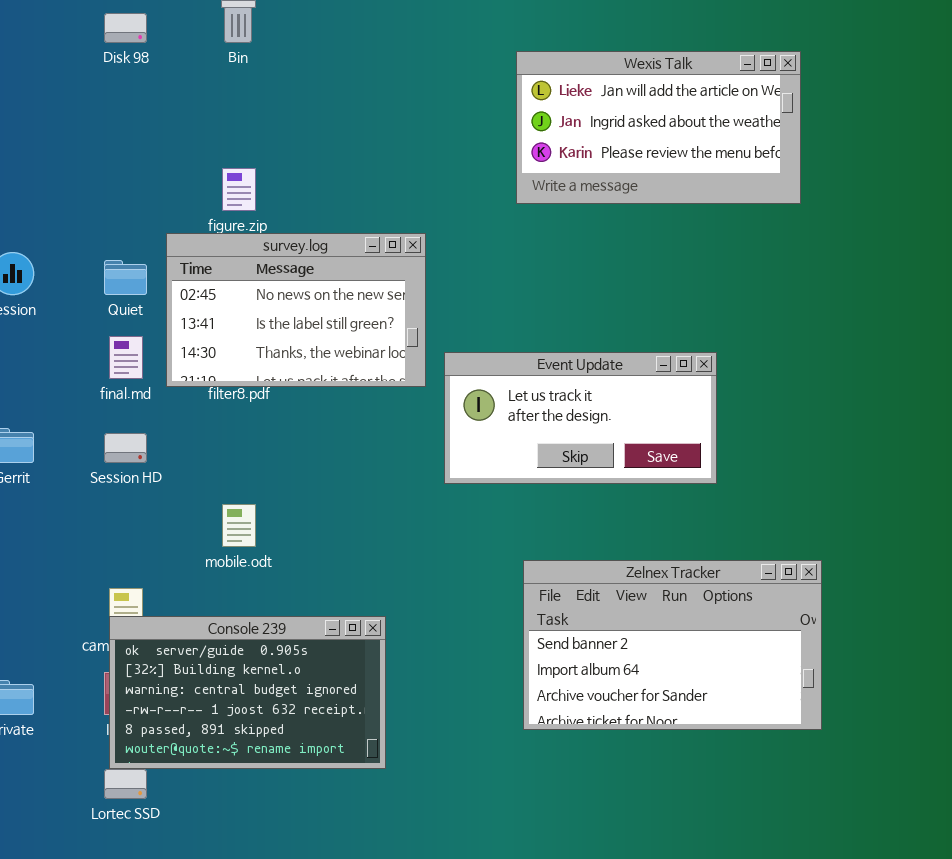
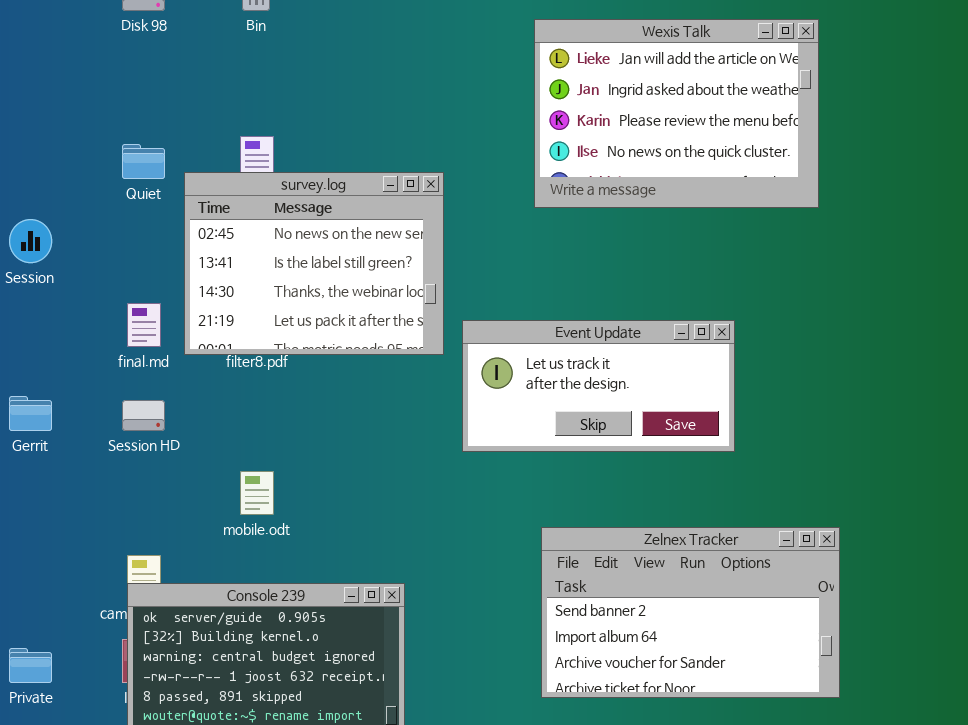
Wexis Talk: [516,51,801,204] -> [534,19,819,208], resized
survey.log: [166,233,426,387] -> [184,172,444,355], resized
Quiet: [104,260,147,295] -> [122,144,165,179], moved

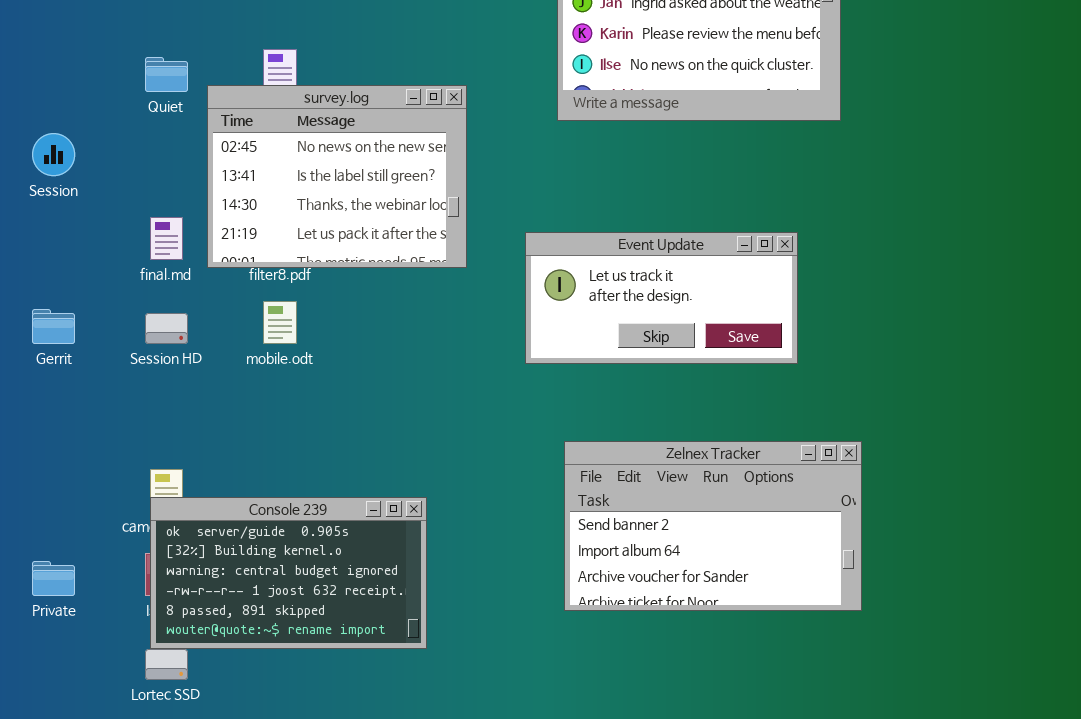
Event Update: [462,320,735,452] -> [525,232,798,364], moved
mobile.odt: [240,471,274,515] -> [263,301,297,344], moved

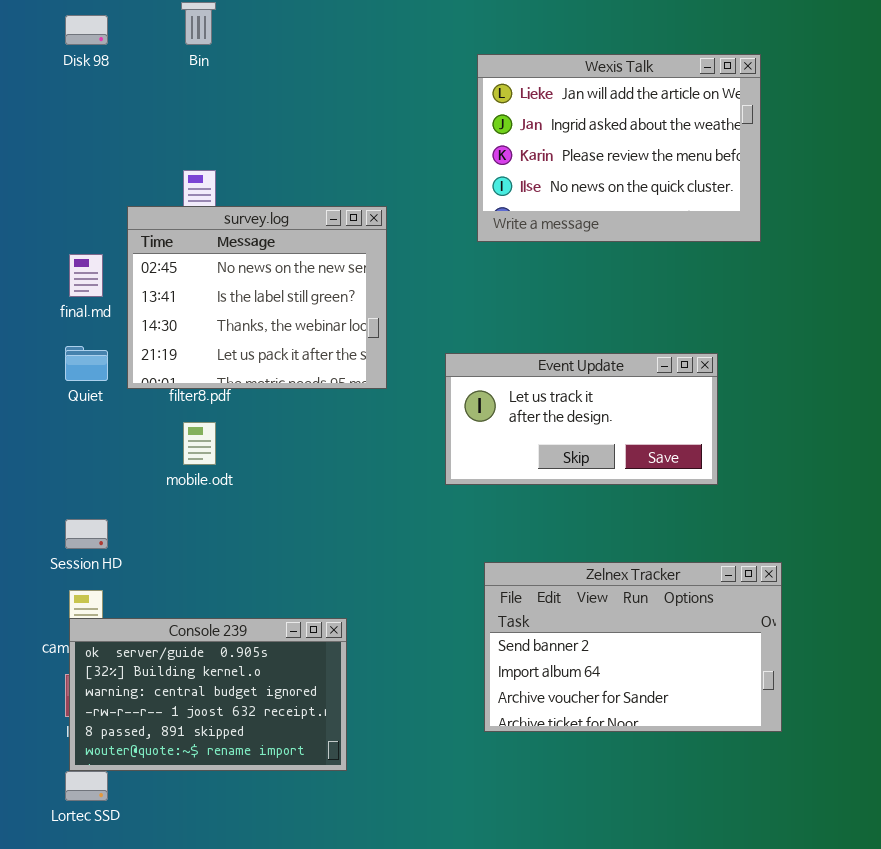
Quiet: [145,57,188,92] -> [65,346,108,381], moved
final.md: [150,217,183,260] -> [69,254,103,297], moved
Session HD: [145,313,188,344] -> [65,519,108,549], moved

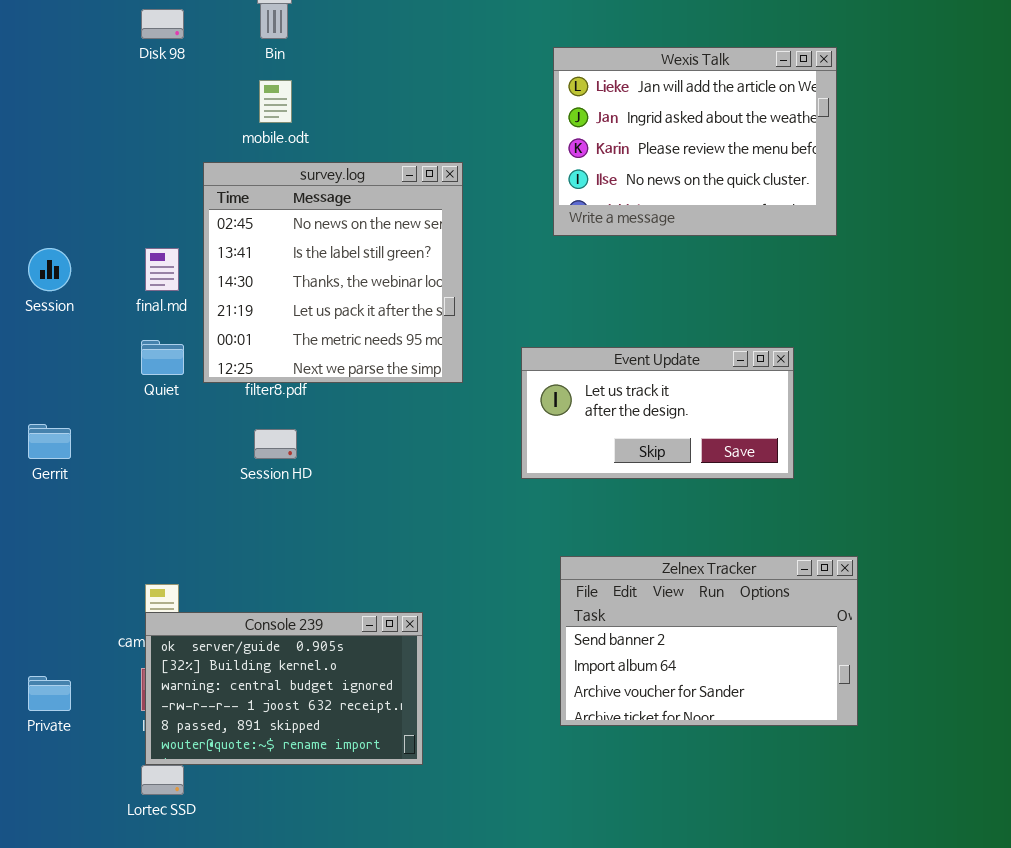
survey.log: [127,206,387,389] -> [203,162,463,383], resized
mobile.odt: [183,422,216,465] -> [259,80,292,123], moved
Session HD: [65,519,108,549] -> [254,429,297,459], moved

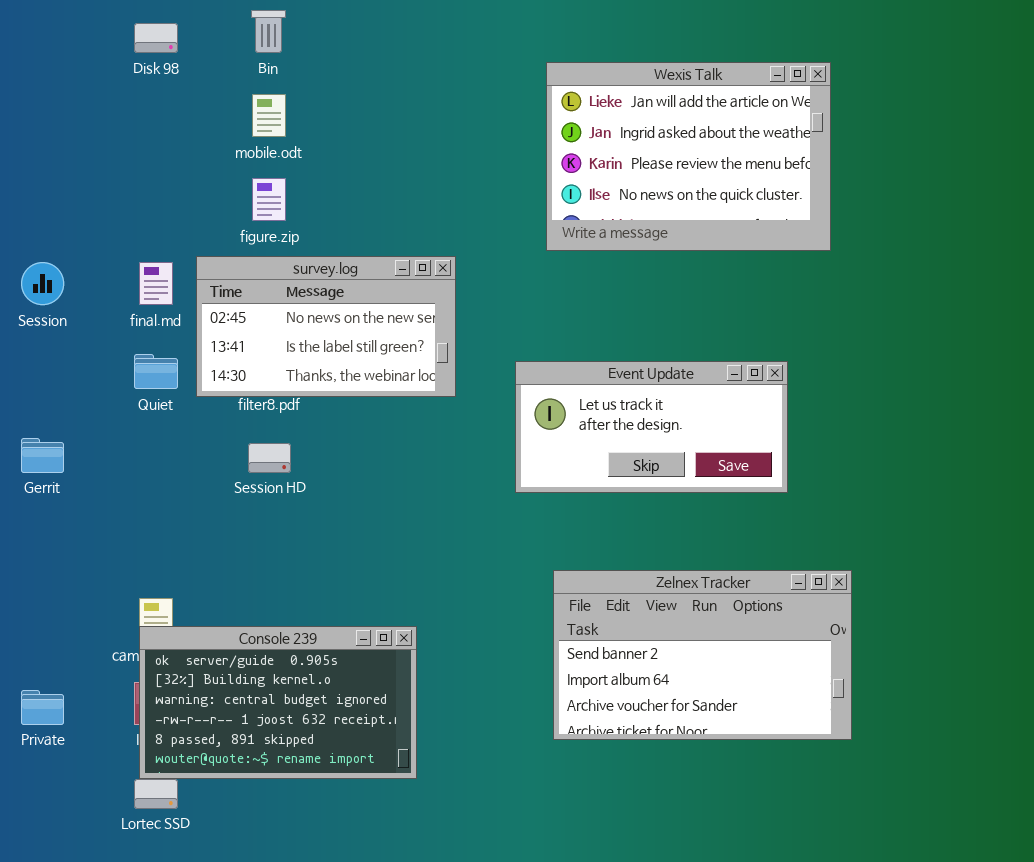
survey.log: [203,162,463,383] -> [196,256,456,397], resized

